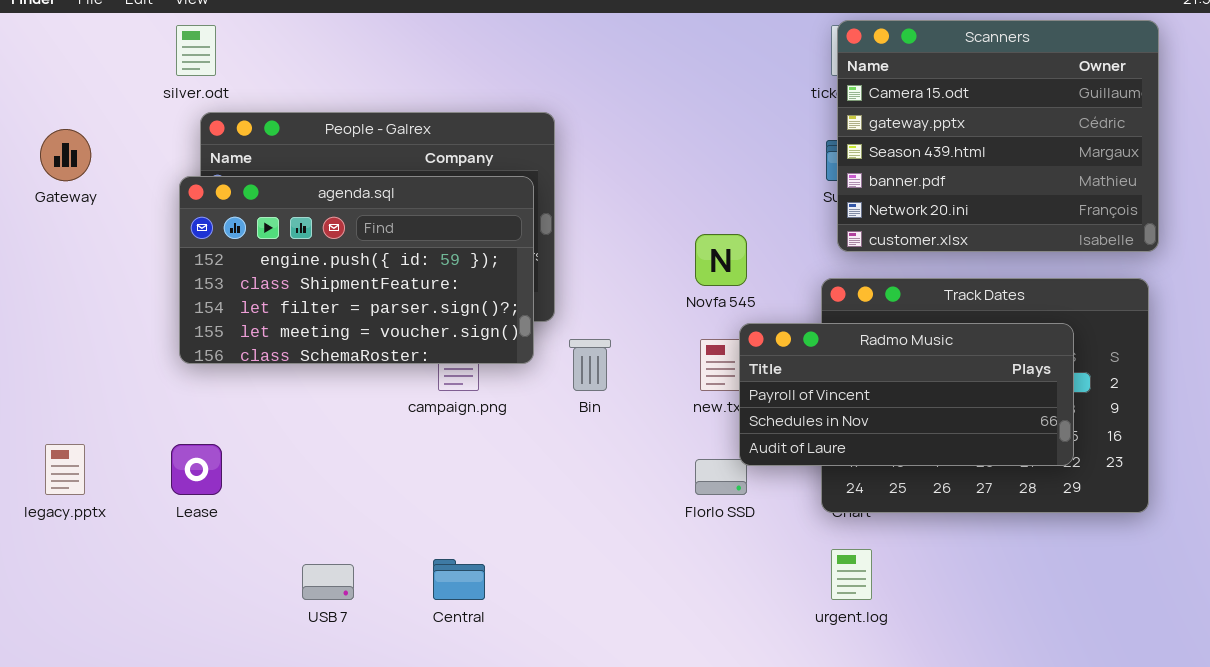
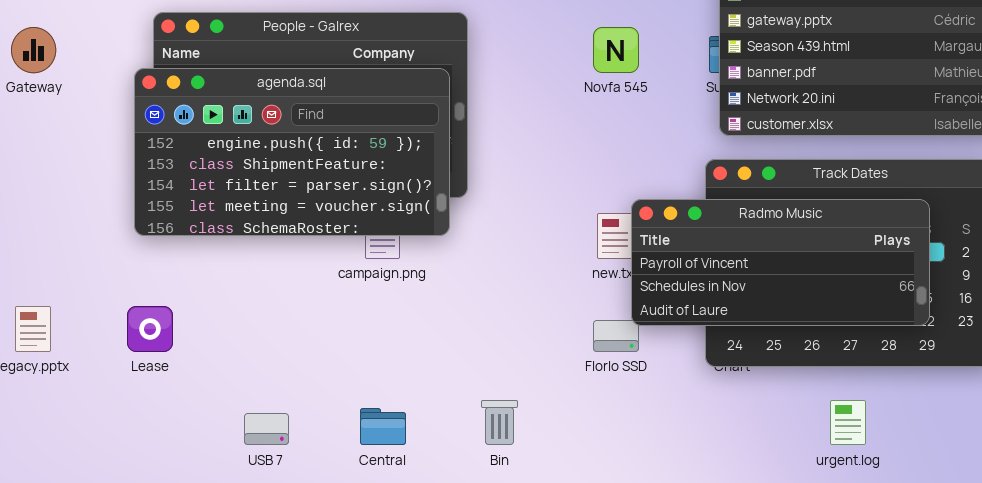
Novfa 545: [695,234,747,286] -> [593,27,639,73], moved
Bin: [569,339,611,391] -> [481,400,518,445], moved
urgent.log: [831,549,872,600] -> [830,400,866,445], moved

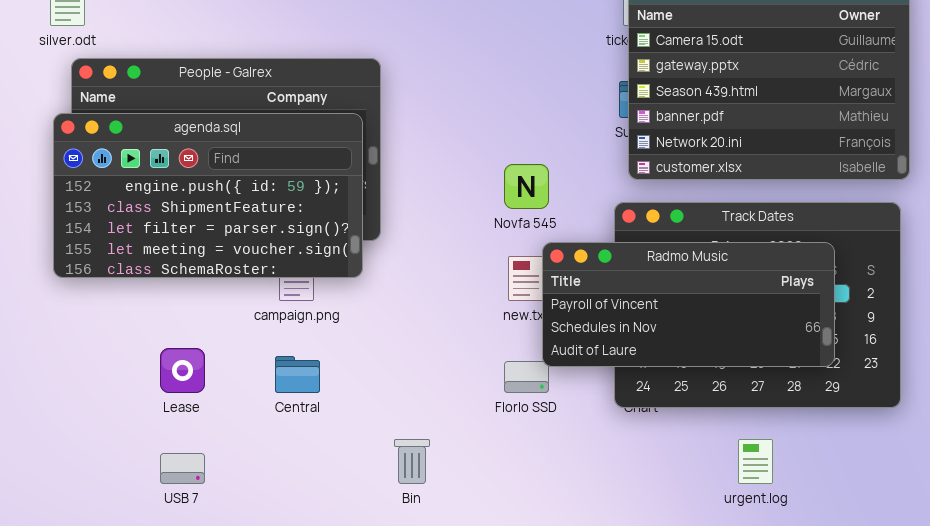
Novfa 545: [593,27,639,73] -> [504,164,549,209], moved
Lease: [127,306,173,352] -> [160,348,205,393], moved
Central: [360,408,406,445] -> [275,356,320,393], moved

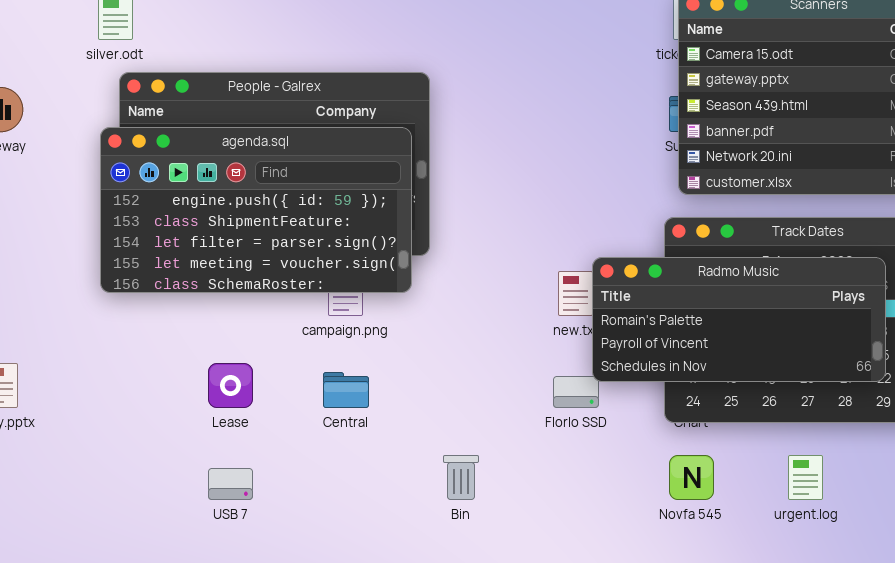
Novfa 545: [504,164,549,209] -> [669,455,714,500], moved
Radmo Music: [542,242,835,367] -> [592,257,886,382], scrolled up 1 row

